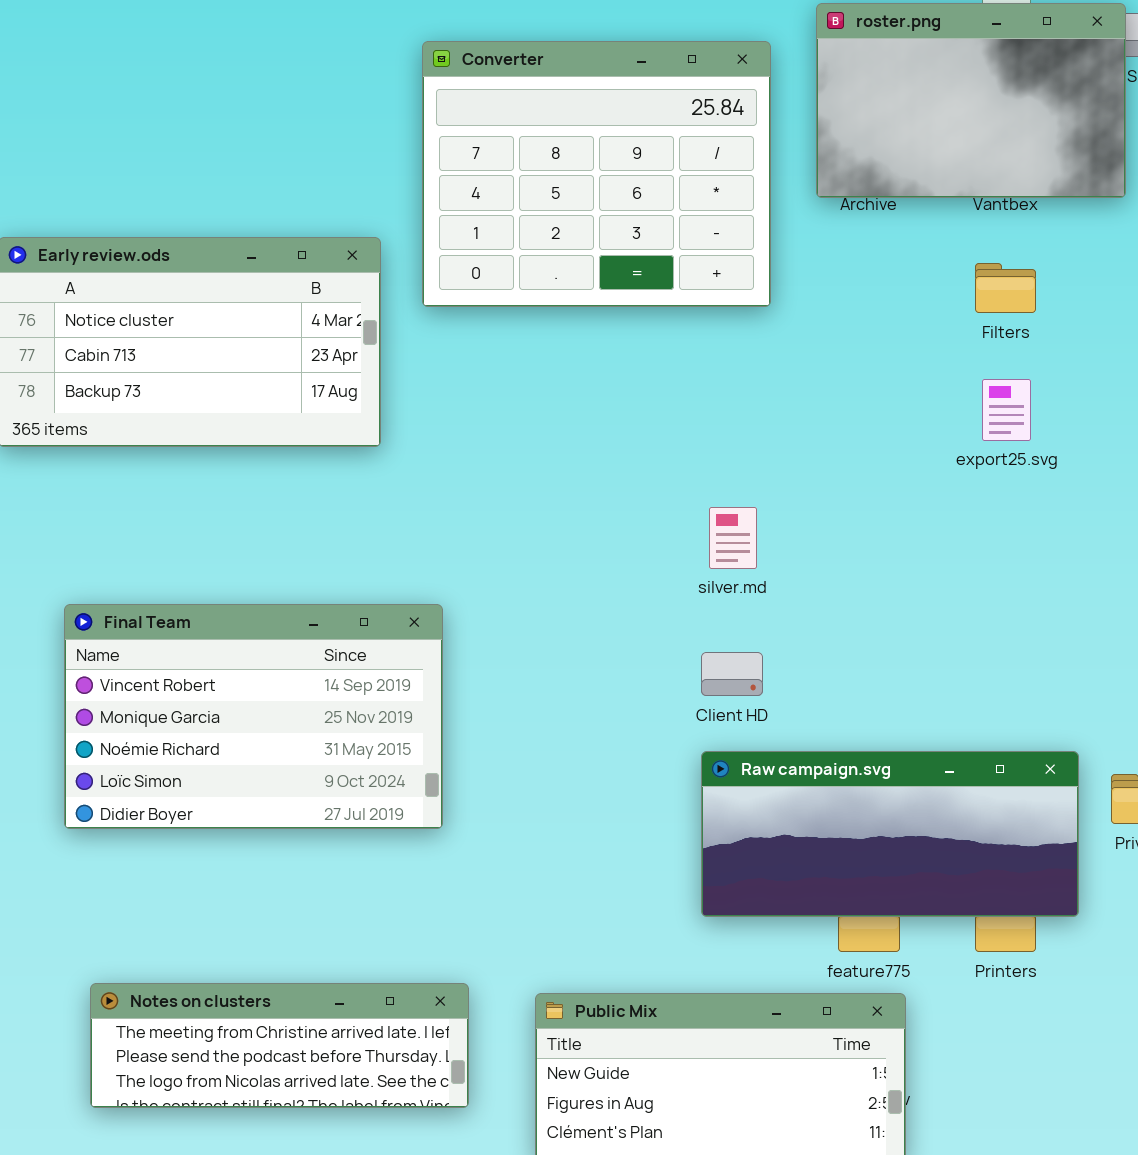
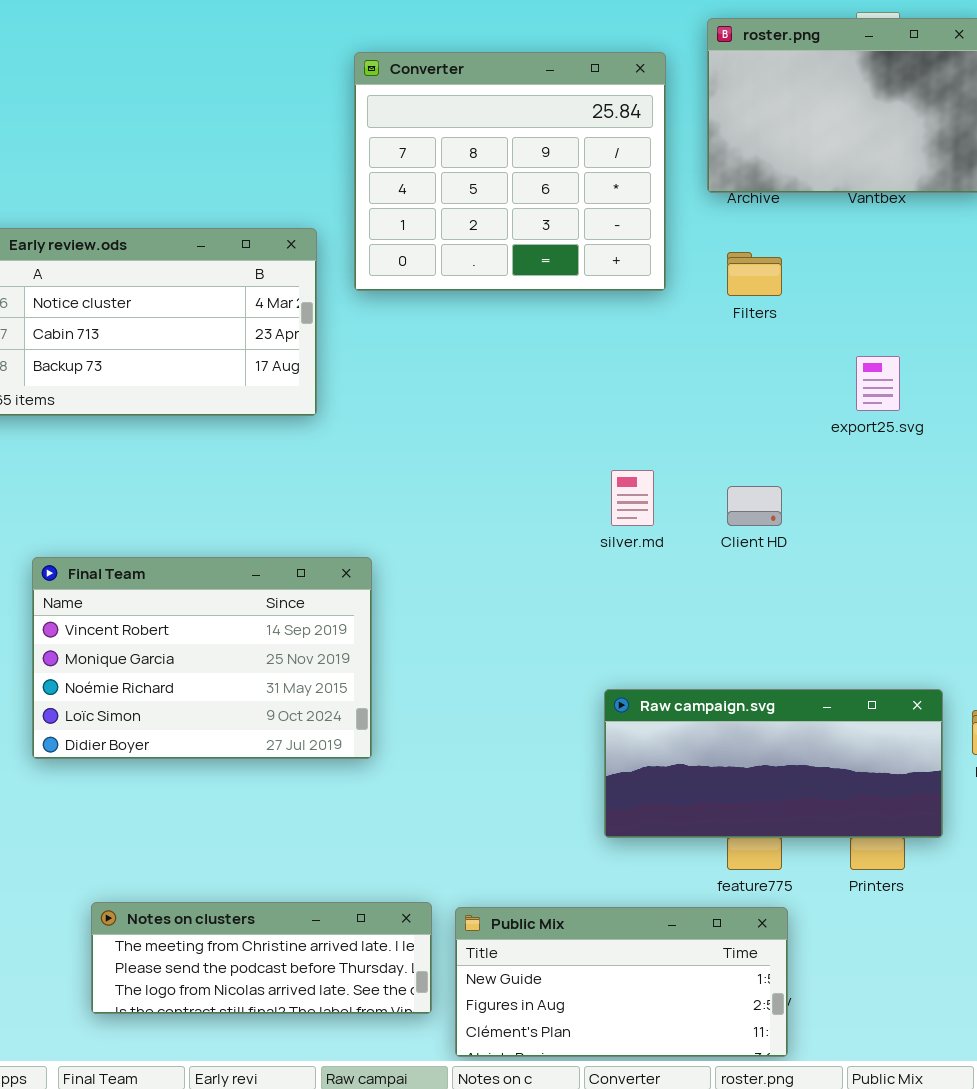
Filters: [975,263,1036,313] -> [727,252,782,296], moved
Client HD: [701,652,763,696] -> [727,486,782,526], moved
Notes on clusters: [90,983,469,1108] -> [91,902,432,1014], moved

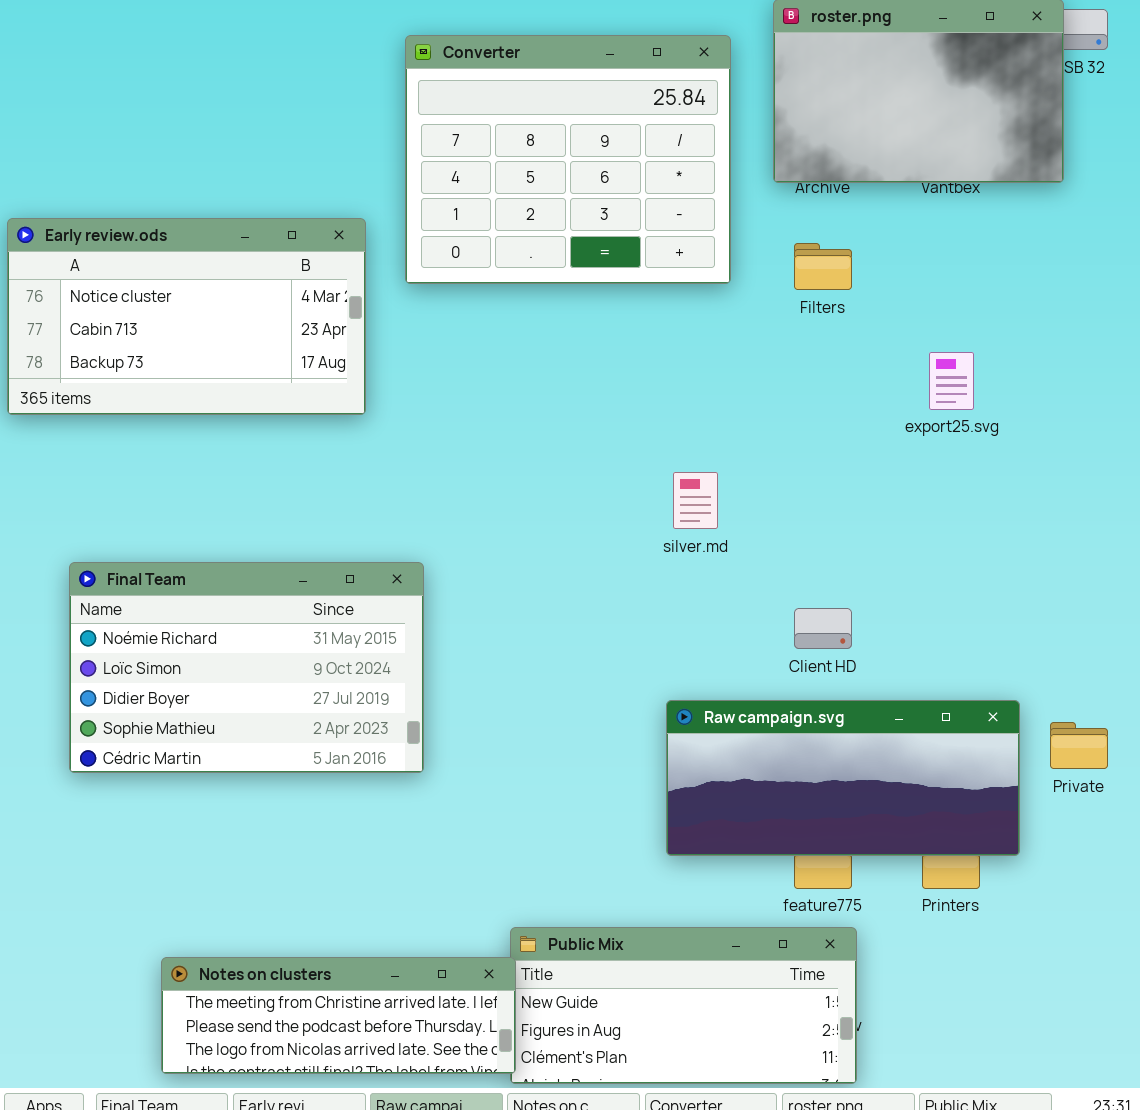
Client HD: [727,486,782,526] -> [794,608,852,649], moved
Final Team: [32,557,372,759] -> [69,562,424,773], scrolled down 2 rows
Notes on clusters: [91,902,432,1014] -> [161,957,516,1074], moved

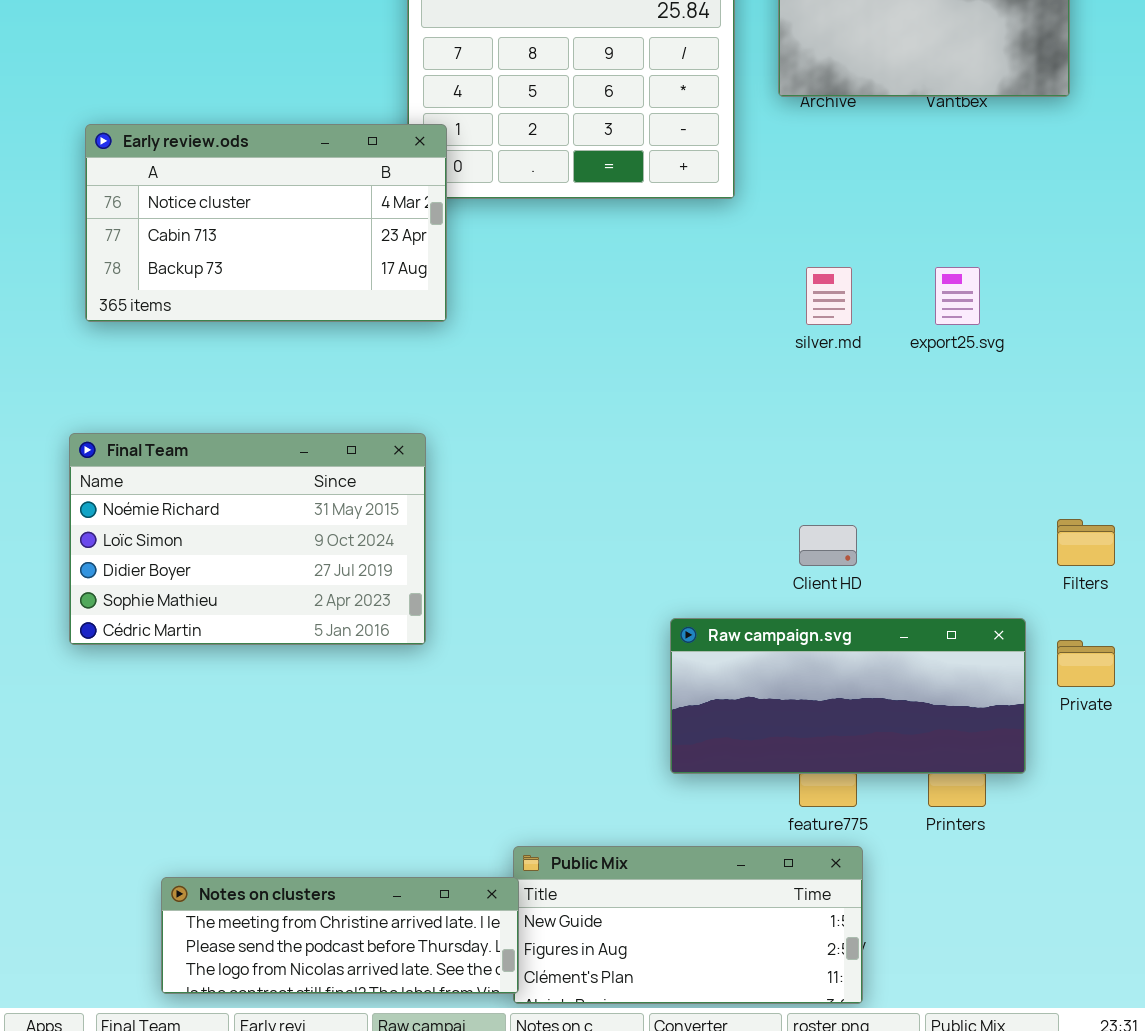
Early review.ods: [7,218,366,415] -> [85,124,447,322], moved
Filters: [794,243,852,290] -> [1057,519,1115,566], moved
silver.md: [673,472,718,529] -> [806,267,852,325], moved
Final Team: [69,562,424,773] -> [69,433,426,645], moved

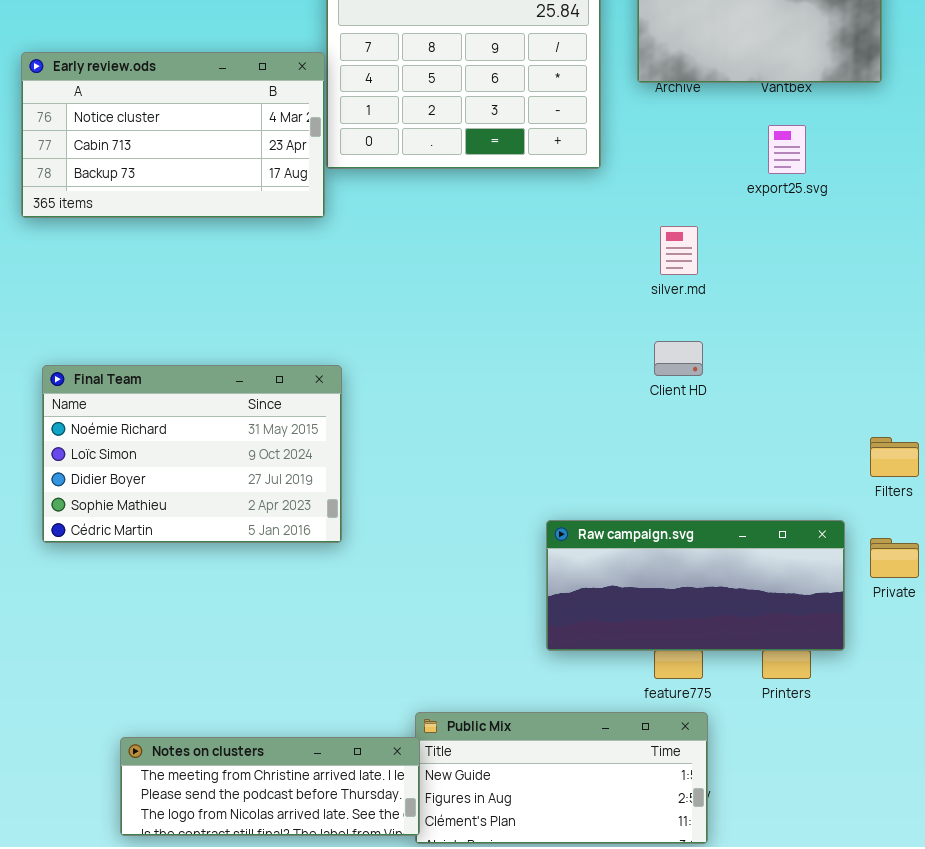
Early review.ods: [85,124,447,322] -> [21,52,325,218], moved
export25.svg: [935,267,980,325] -> [768,125,806,174], moved
Client HD: [799,525,857,566] -> [654,341,703,376], moved

